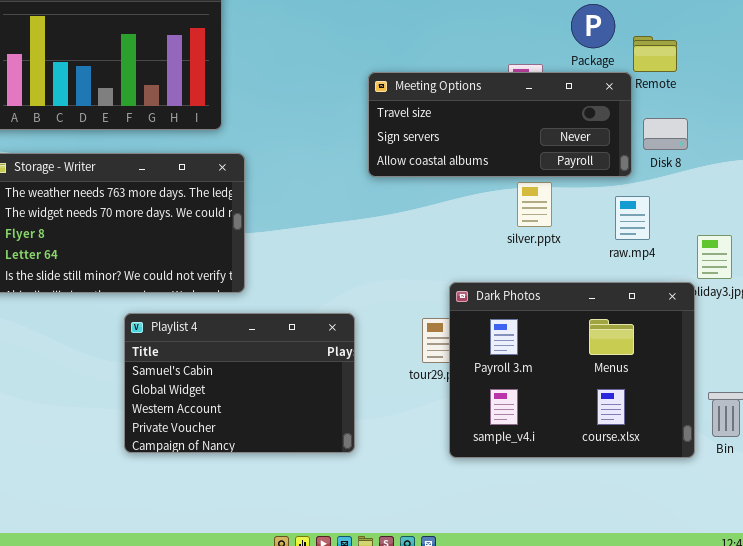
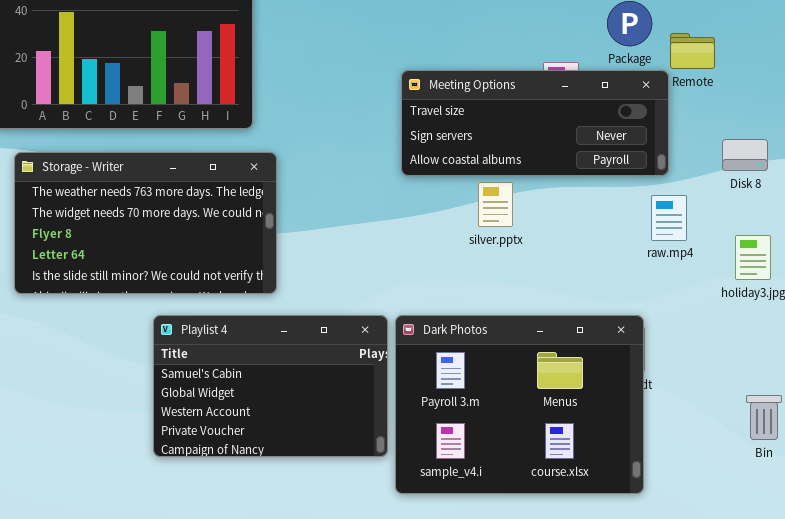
Disk 8: [643,118,688,150] -> [722,139,768,171], moved
silver.pptx: [517,182,552,227] -> [478,182,513,227], moved
Dark Photos: [449,282,695,458] -> [395,315,644,494], moved

